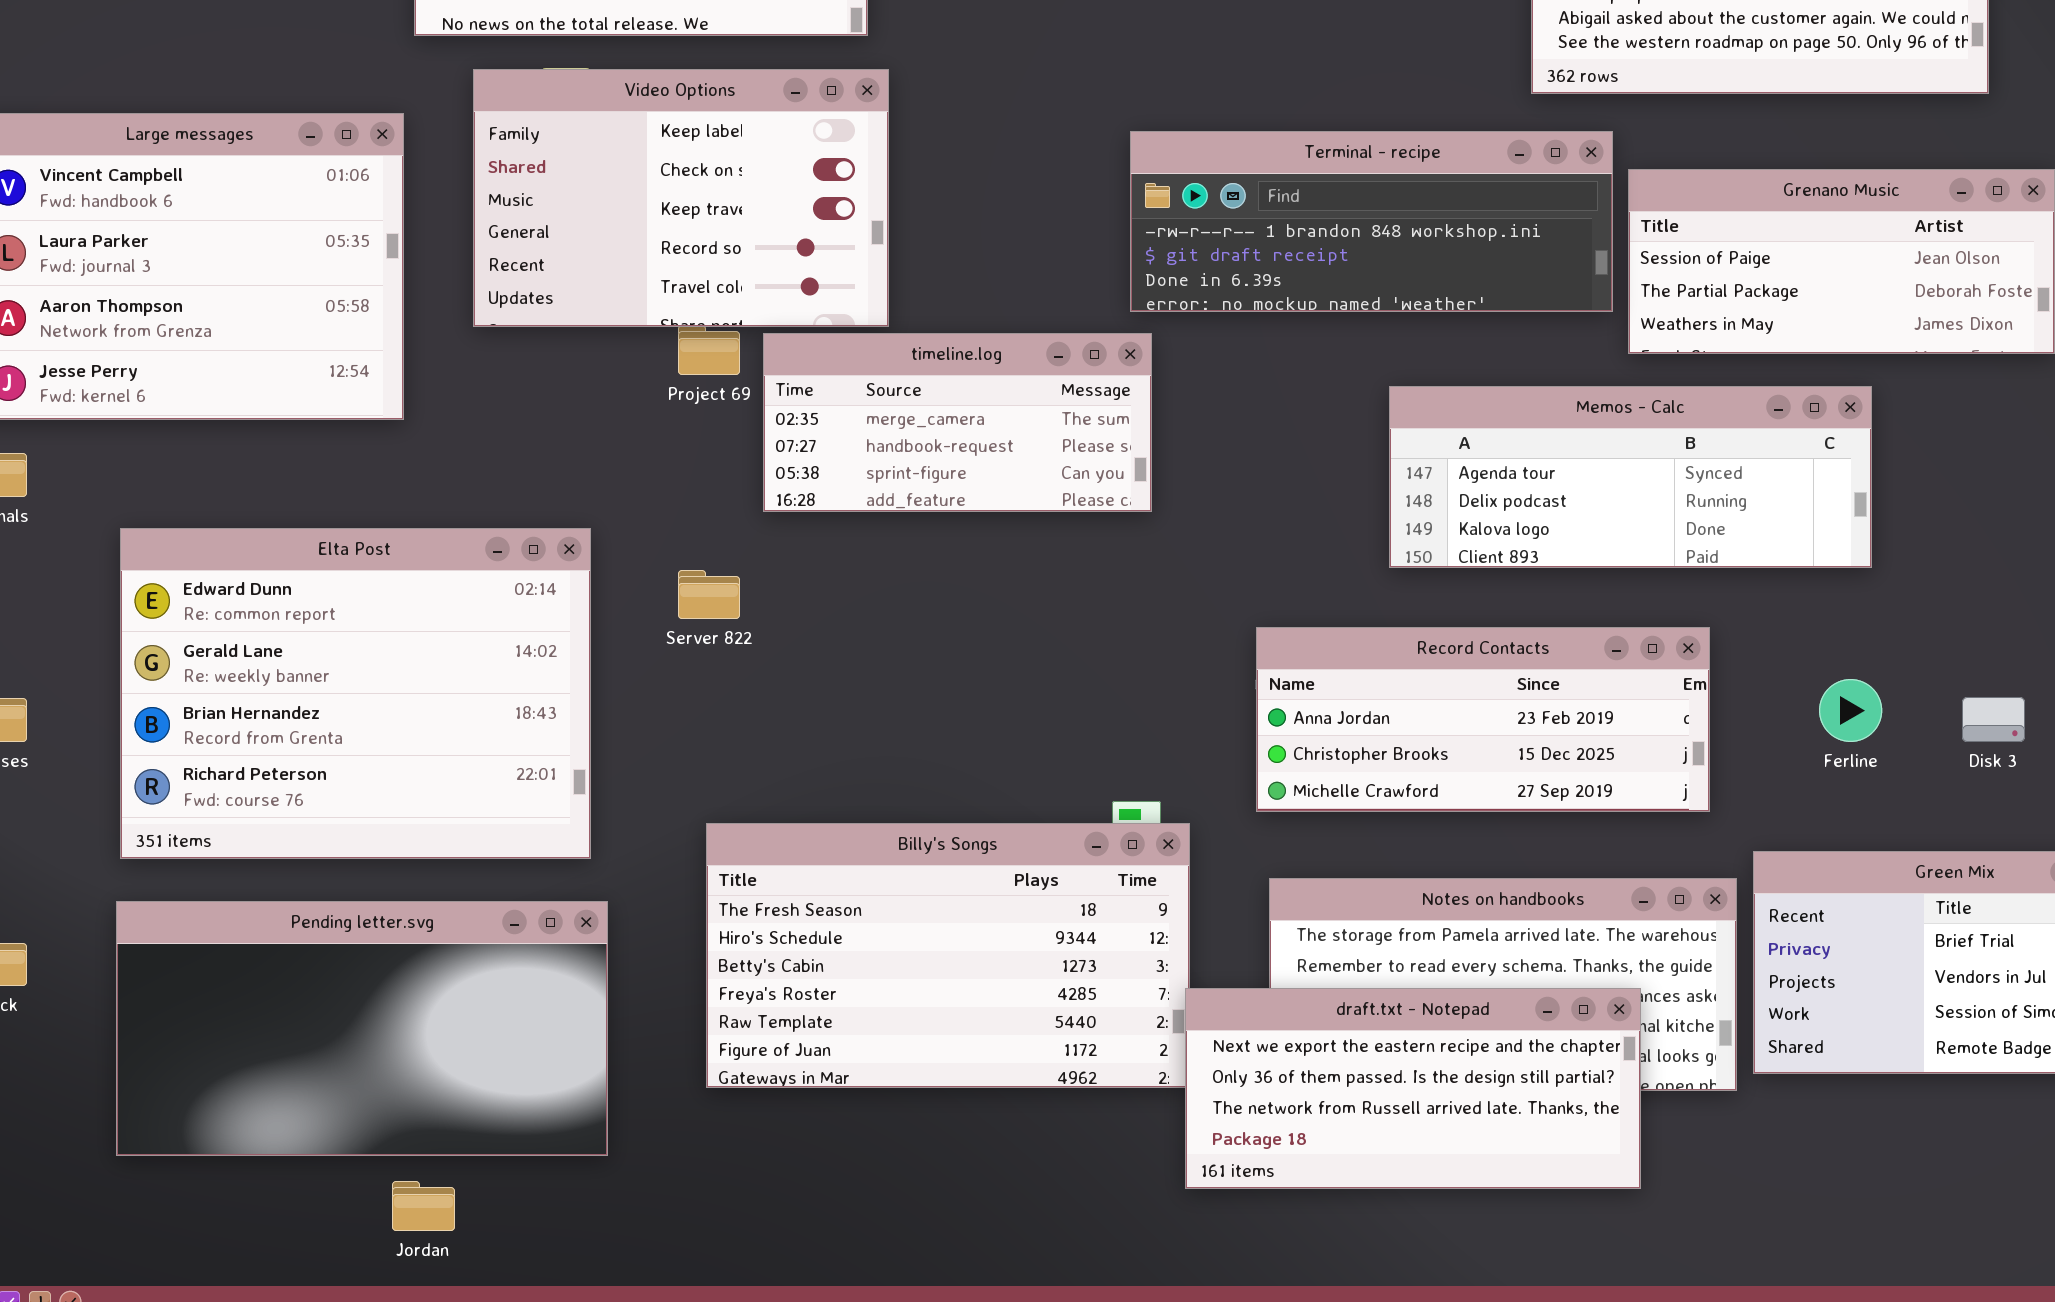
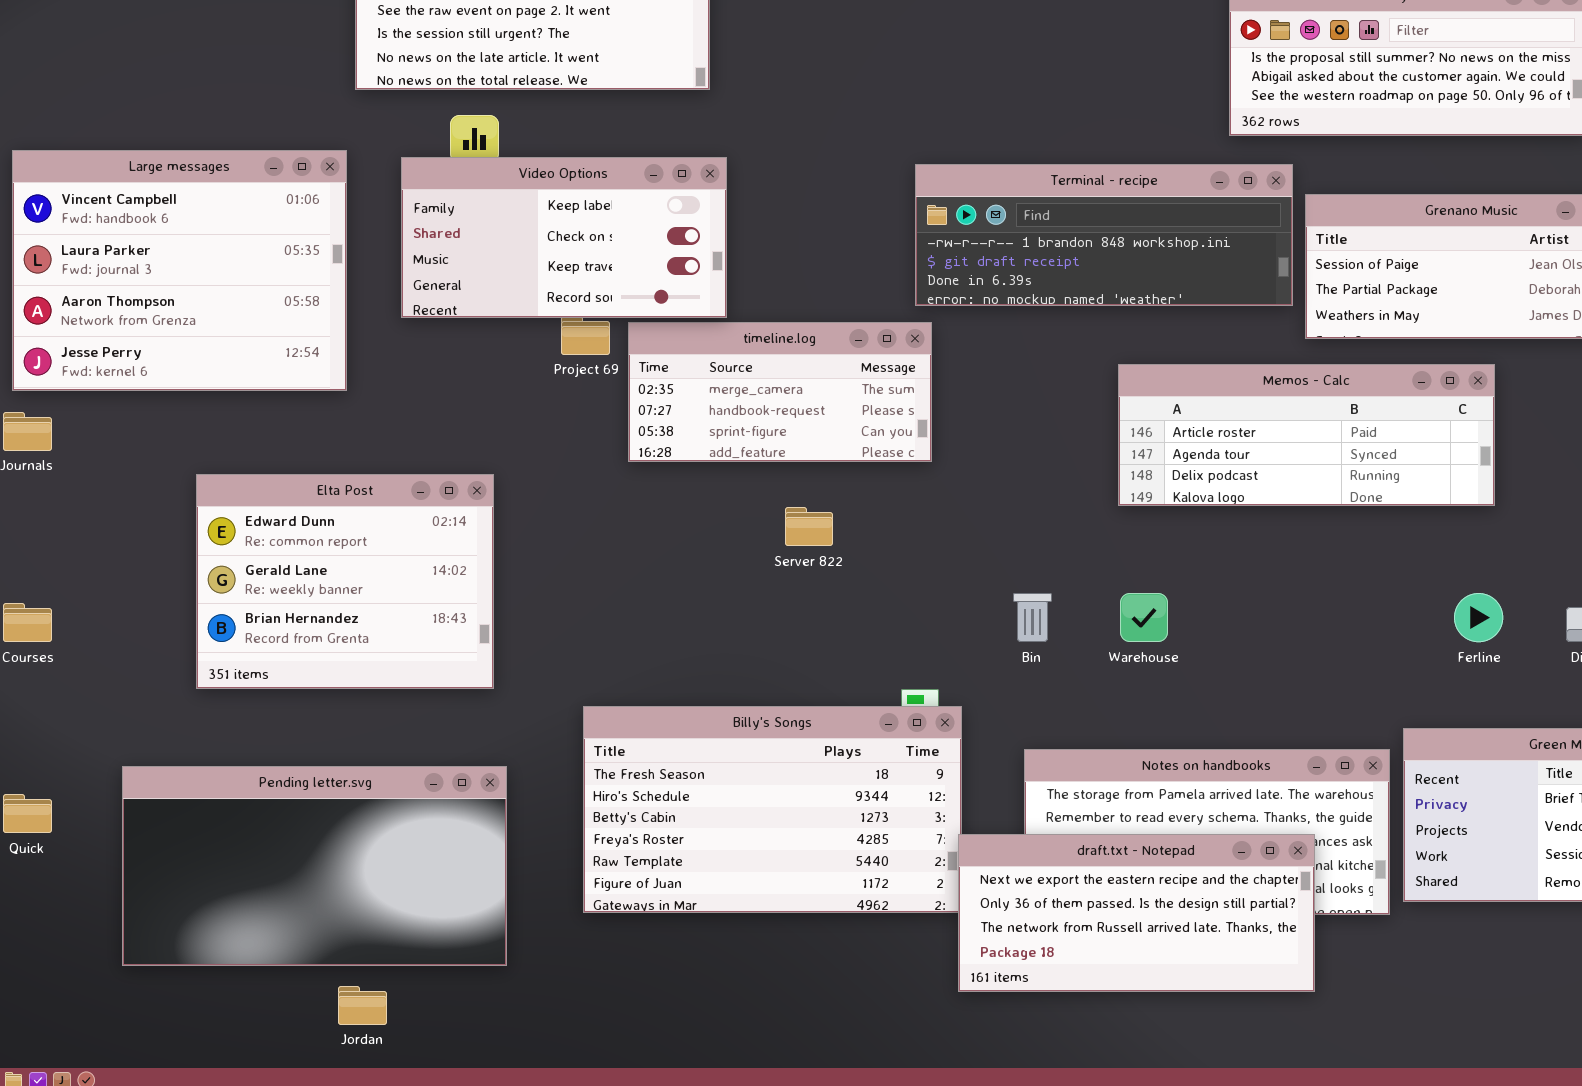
Video Options: [473,69,889,327] -> [401,157,727,318], resized
Memos - Calc: [1389,386,1872,568] -> [1118,364,1495,506], scrolled up 1 row
Elta Post: [120,528,591,859] -> [196,474,494,689], resized
Server 822: [678,570,740,619] -> [785,507,833,546], moved
Record Contacts: [1256,627,1710,812] -> none, closed

